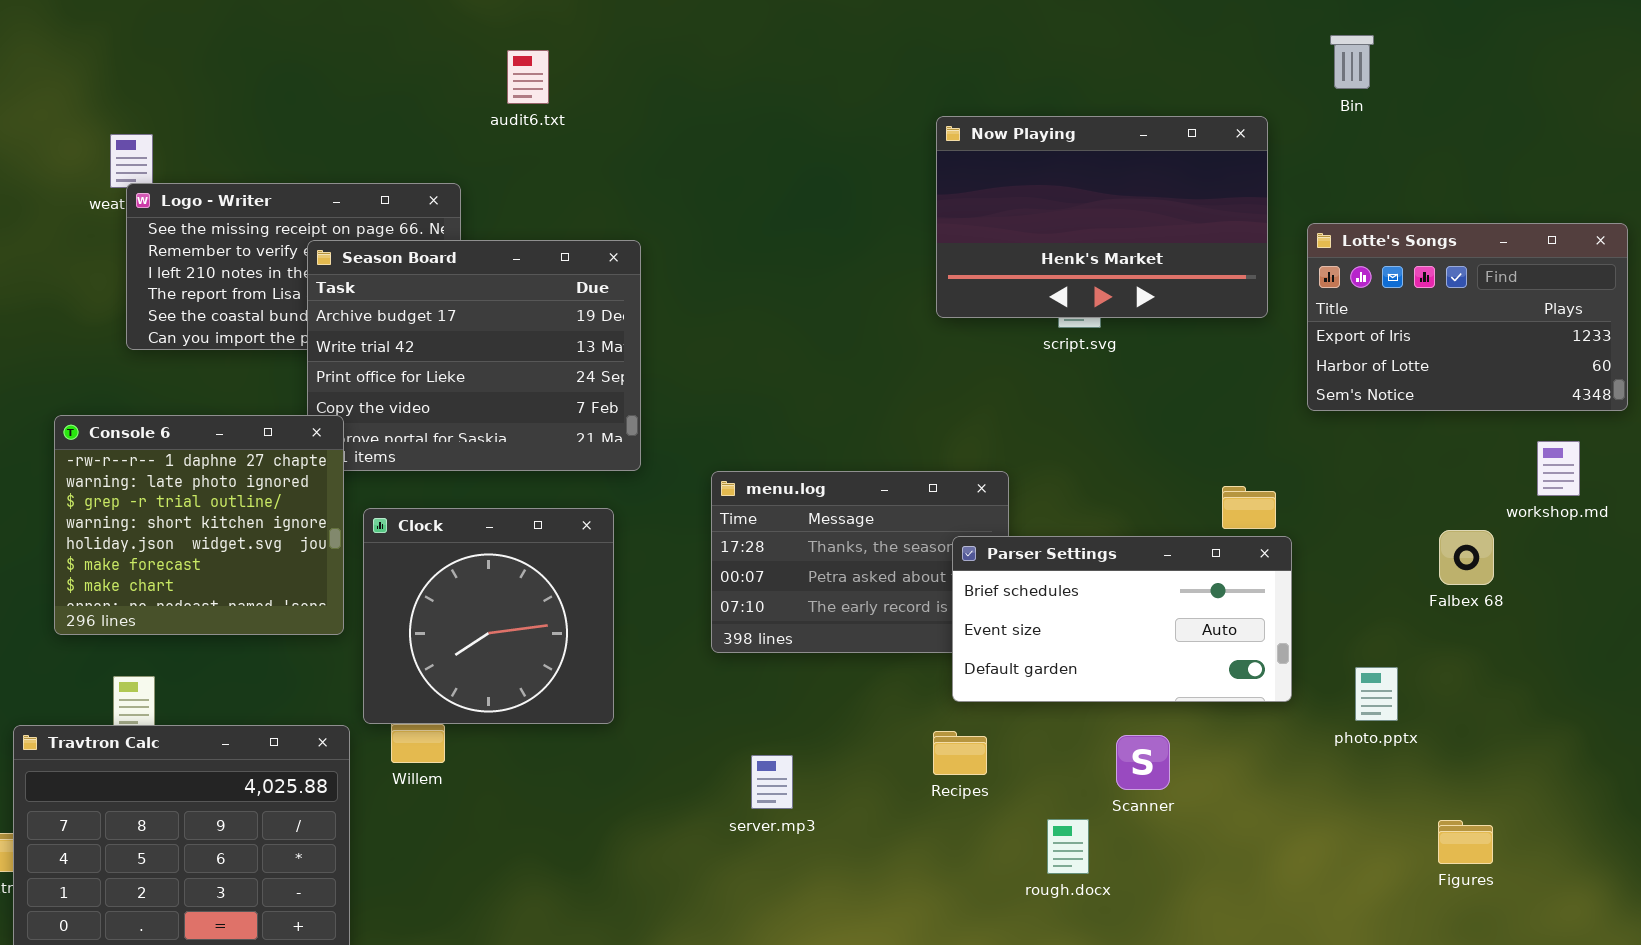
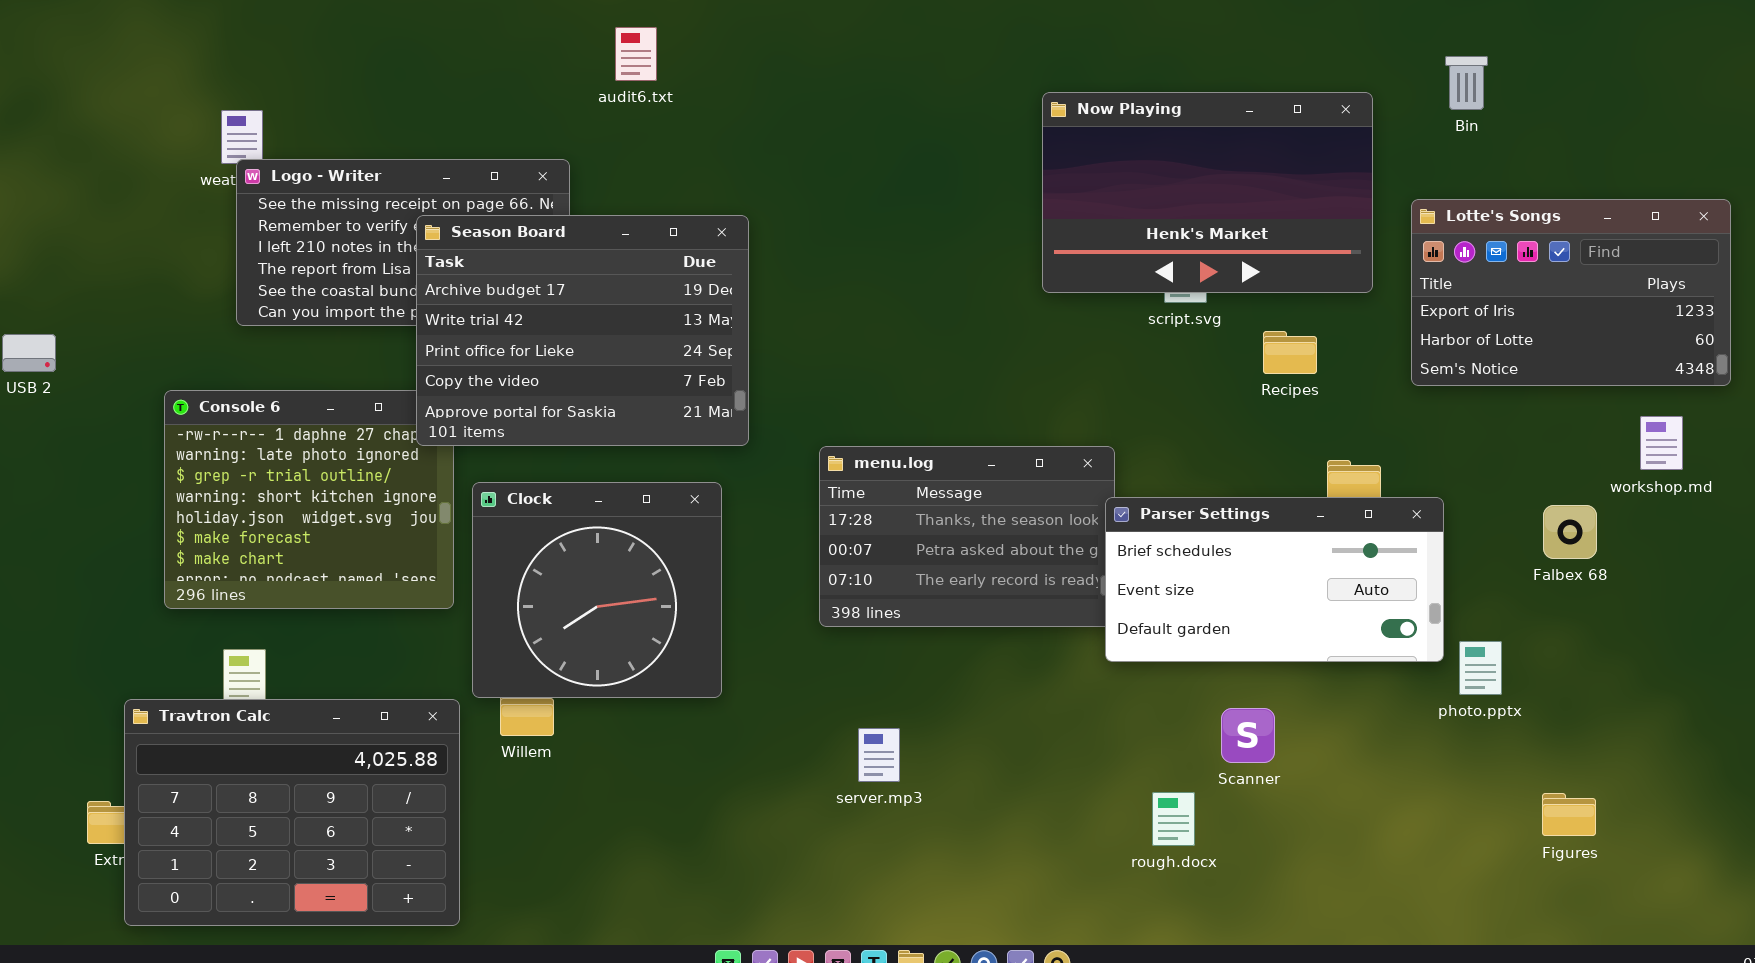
Bin: [1330,35,1374,89] -> [1445,56,1488,110], moved
Season Board: [307,240,641,471] -> [416,215,749,446], raised
Parser Settings: [952,536,1292,702] -> [1105,497,1444,662], moved
Recipes: [933,731,987,775] -> [1263,331,1317,374], moved

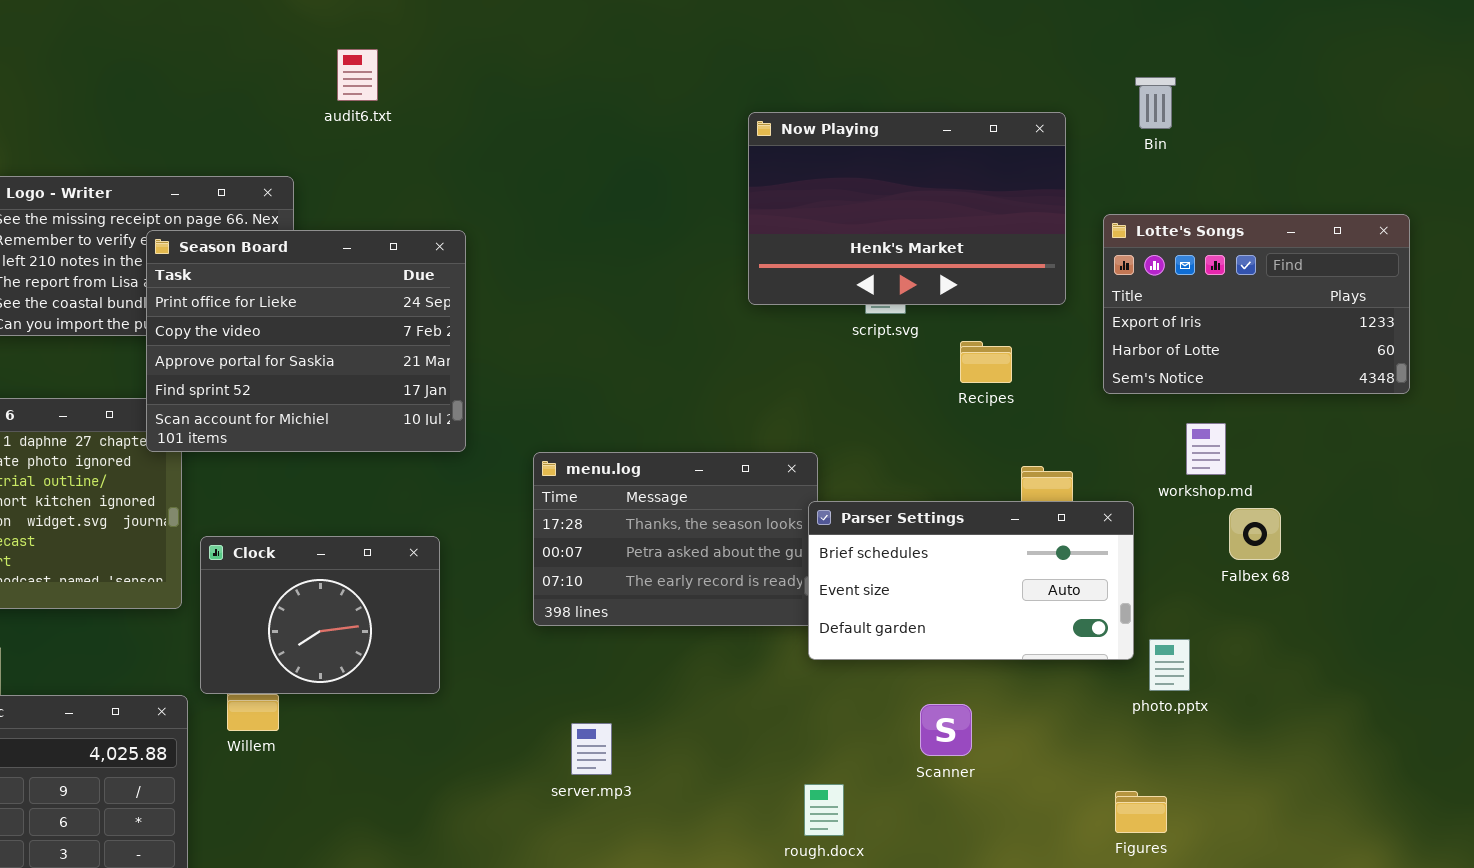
Season Board: [416,215,749,446] -> [146,230,466,452], scrolled down 2 rows
workshop.md: [1640,416,1683,470] -> [1186,423,1226,475], moved
Clock: [472,482,722,698] -> [200,536,440,694], resized
rough.docx: [1152,792,1195,846] -> [804,784,844,836], moved
Figures: [1542,793,1596,836] -> [1115,791,1167,833], moved

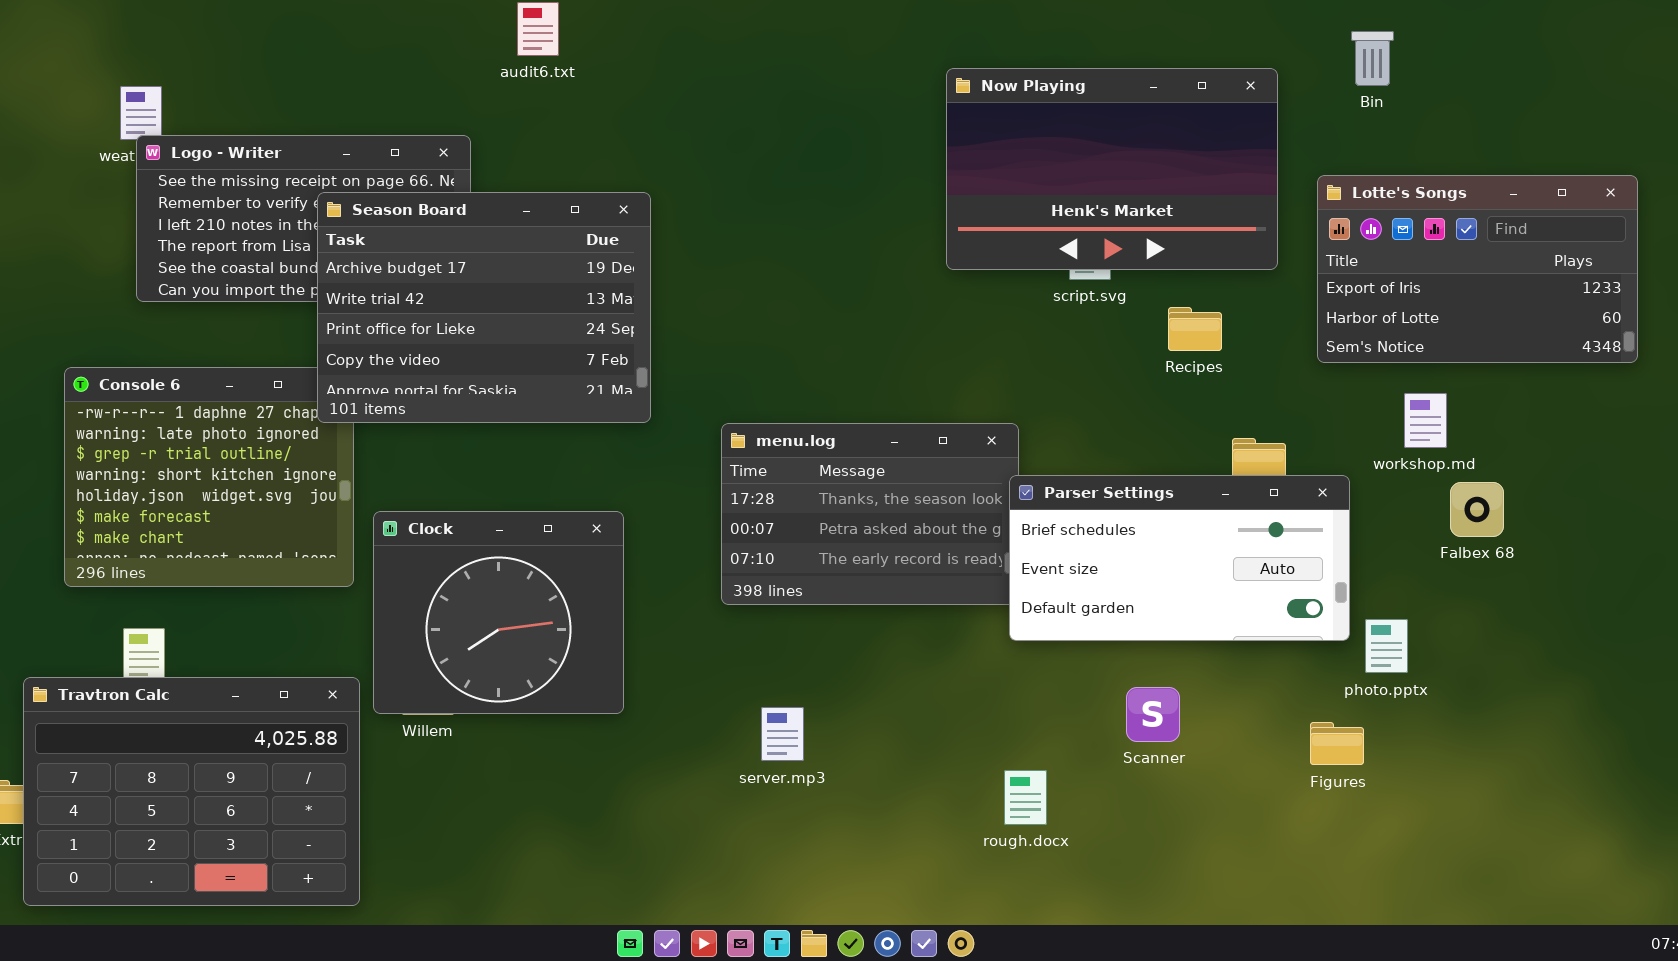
Season Board: [146,230,466,452] -> [317,192,651,423], scrolled up 2 rows
Clock: [200,536,440,694] -> [373,511,624,714], resized
Figures: [1115,791,1167,833] -> [1310,722,1364,765], moved

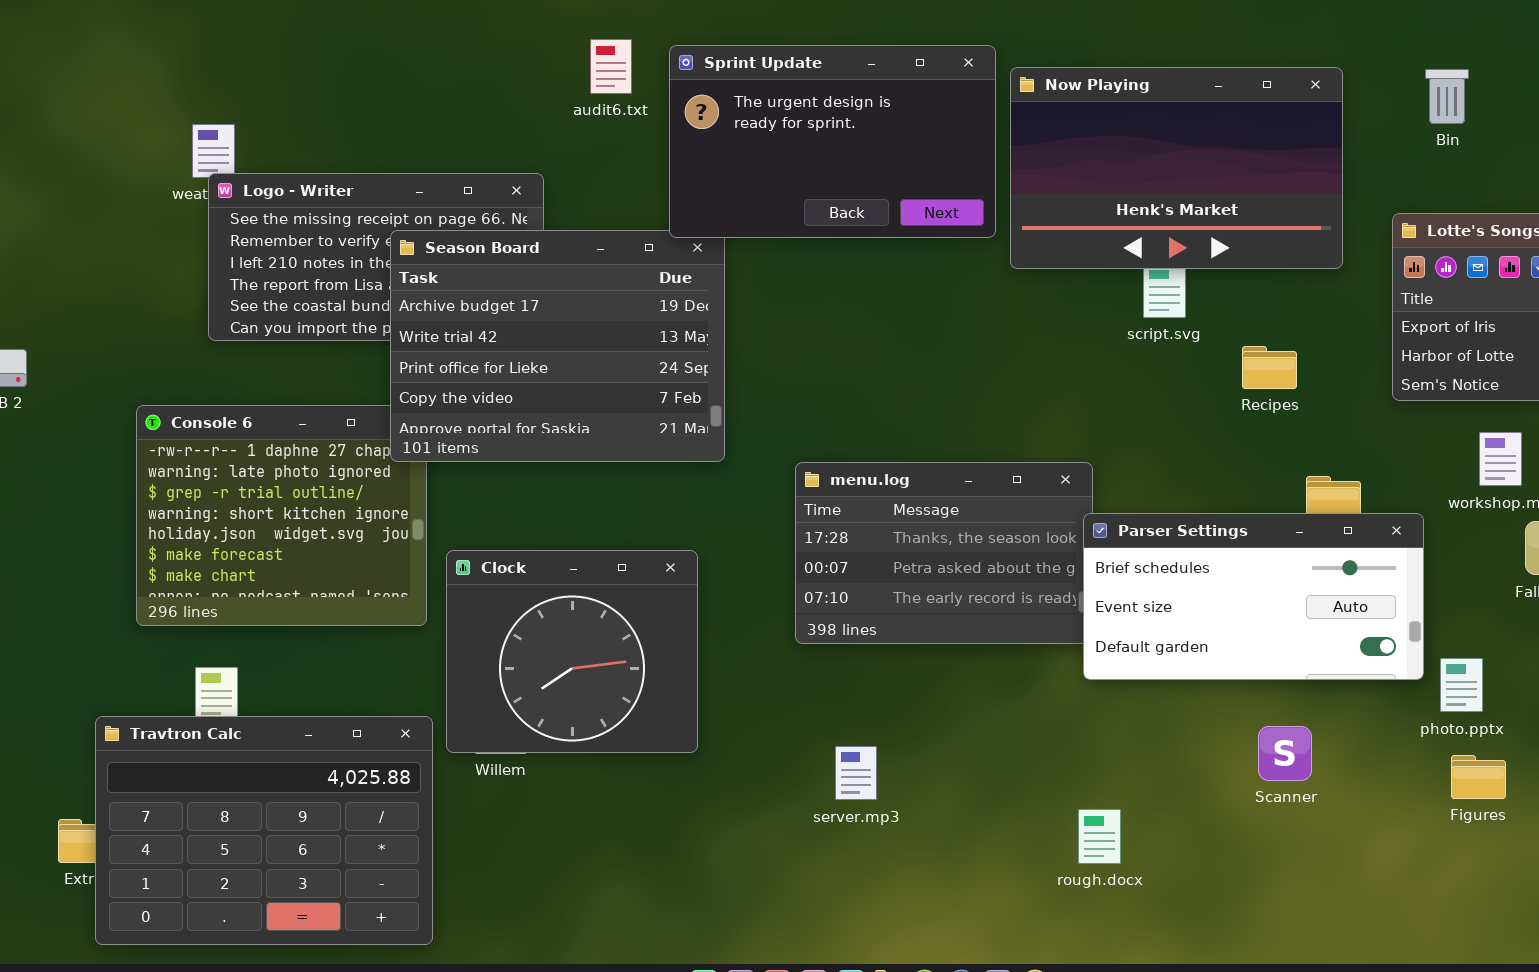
Sprint Update: none -> [669,45,996,238], opened
Now Playing: [946,68,1278,270] -> [1010,67,1343,269], moved
Scanner: [1126,687,1180,742] -> [1258,726,1312,781], moved
Figures: [1310,722,1364,765] -> [1451,755,1506,799], moved

